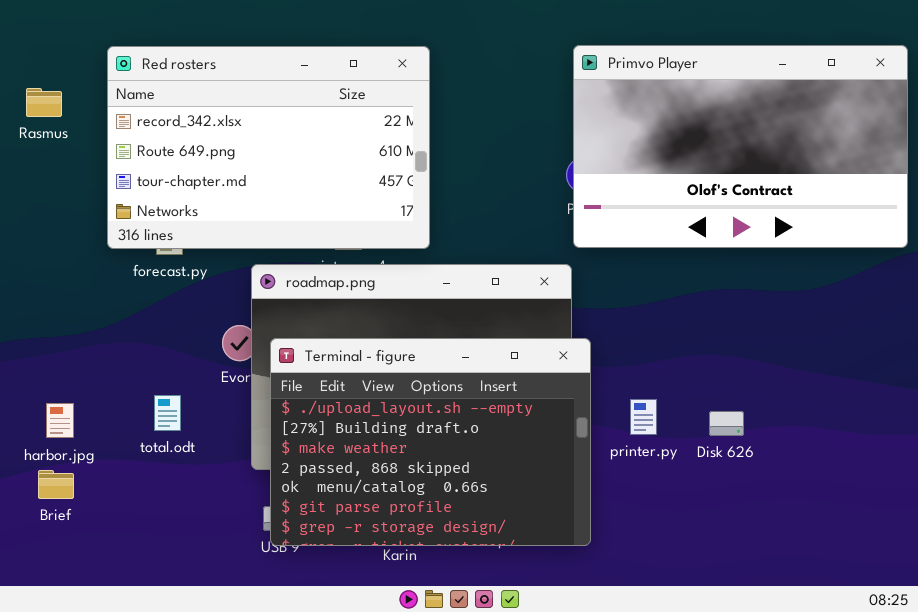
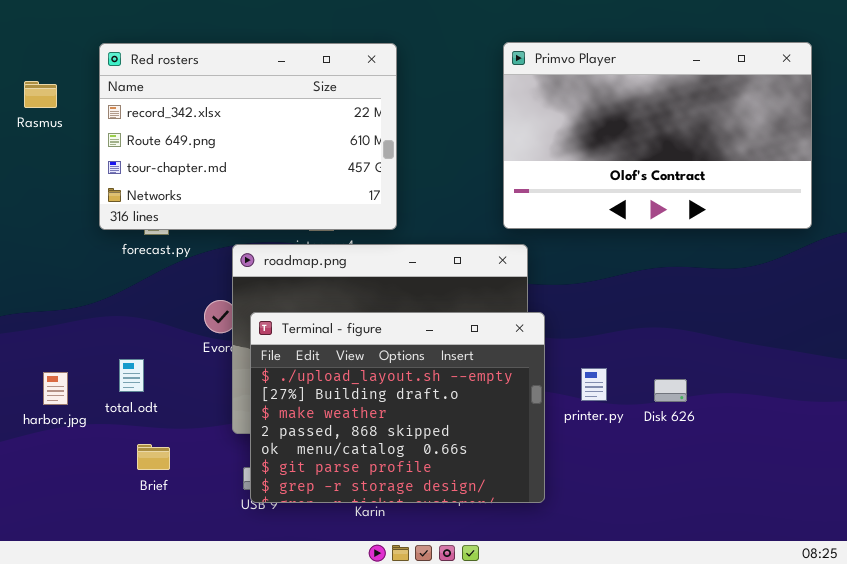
Primvo Player: [573,45,908,248] -> [503,42,812,229], moved
total.odt: [154,395,181,431] -> [119,359,144,392], moved
Brief: [38,470,74,499] -> [137,444,170,470], moved

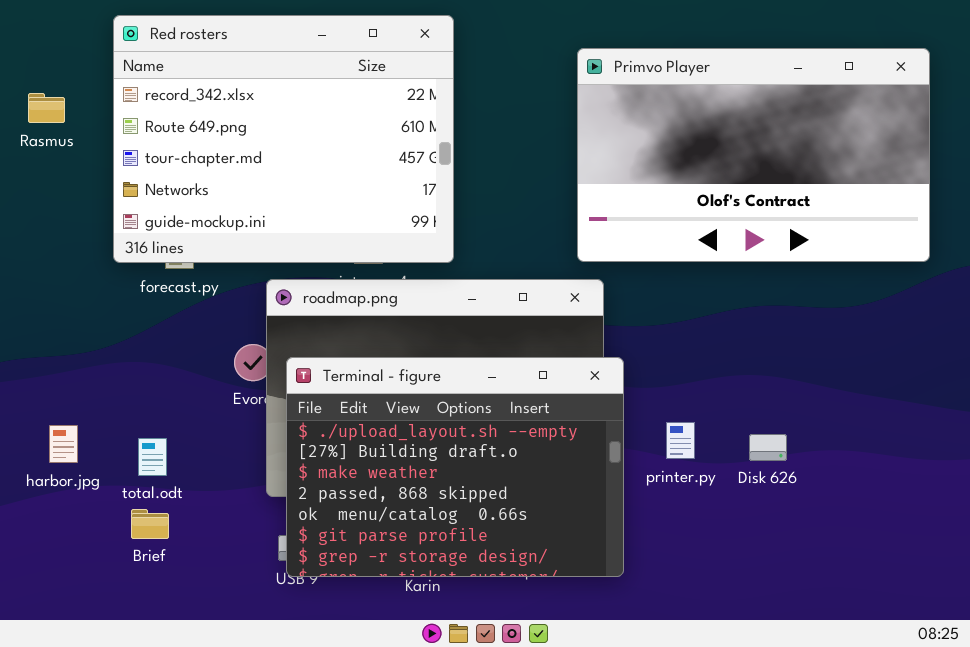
Red rosters: [99,43,397,230] -> [113,15,454,263], resized
total.odt: [119,359,144,392] -> [138,438,167,476], moved
Brief: [137,444,170,470] -> [131,509,169,539], moved

